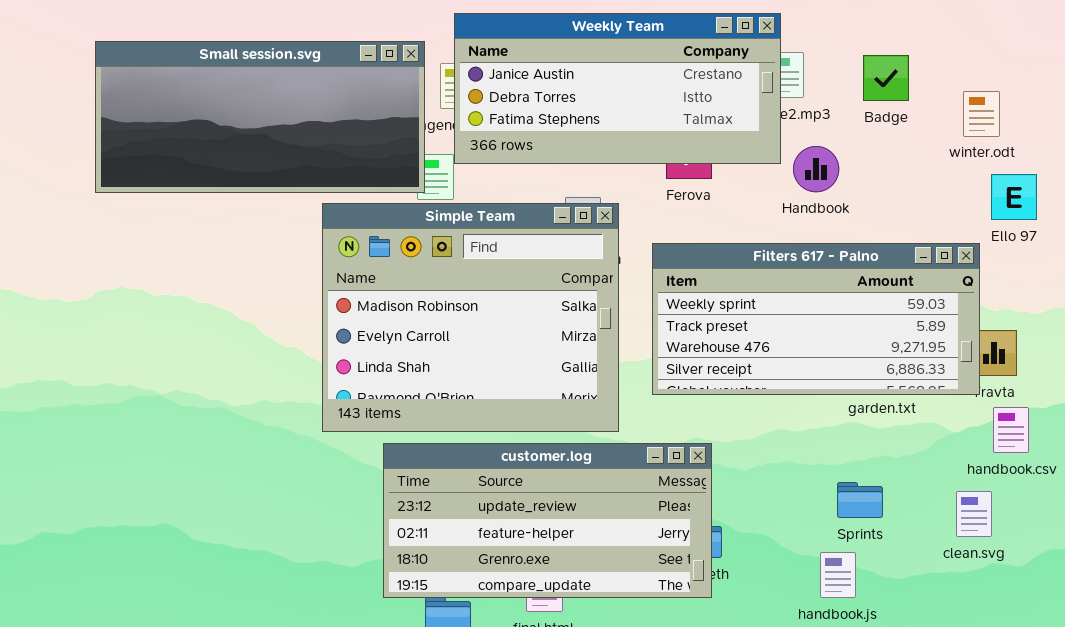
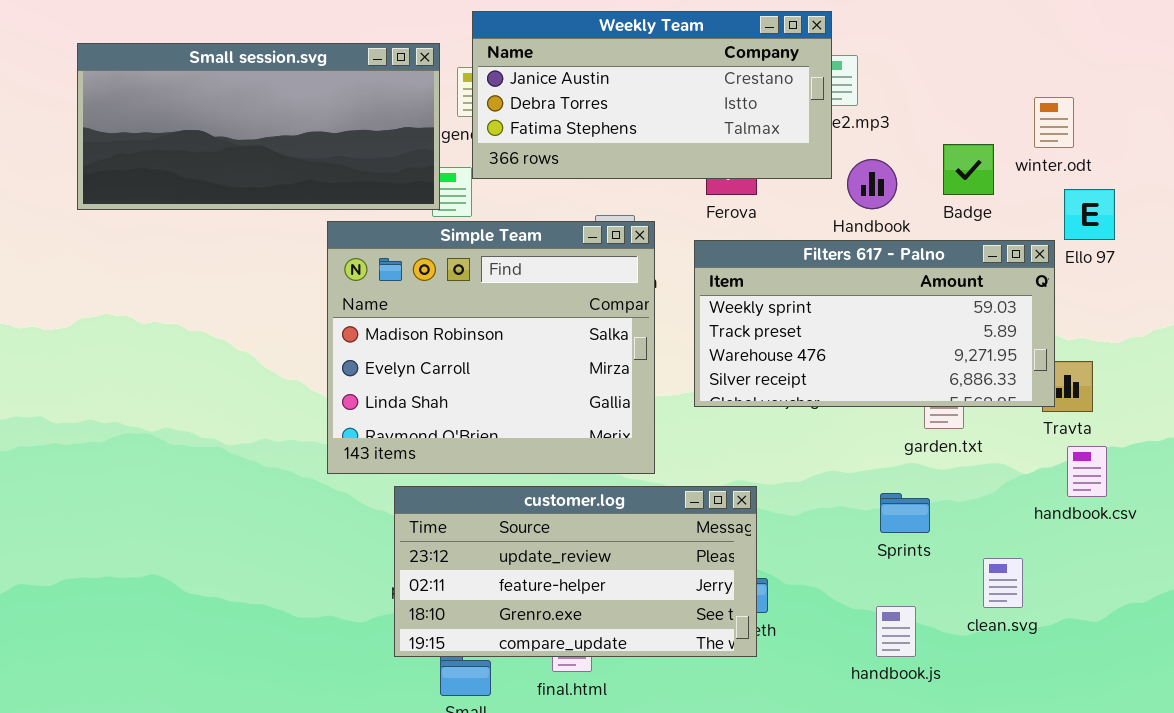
Badge: [863,55,909,101] -> [943,144,994,195], moved
Filters 617 - Palno: [652,243,980,395] -> [694,240,1055,407], moved
Sprints: [837,482,883,518] -> [880,493,930,533], moved
clean.svg: [956,491,992,537] -> [983,558,1023,608], moved

